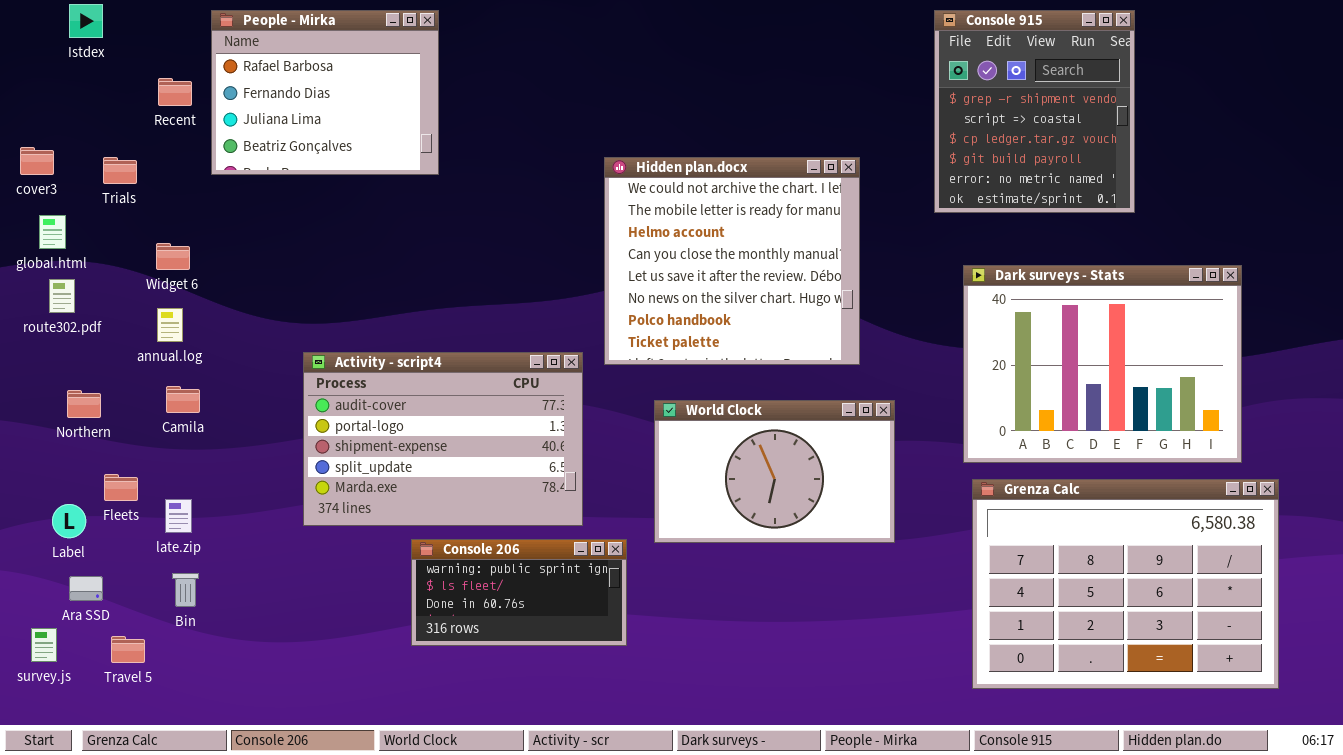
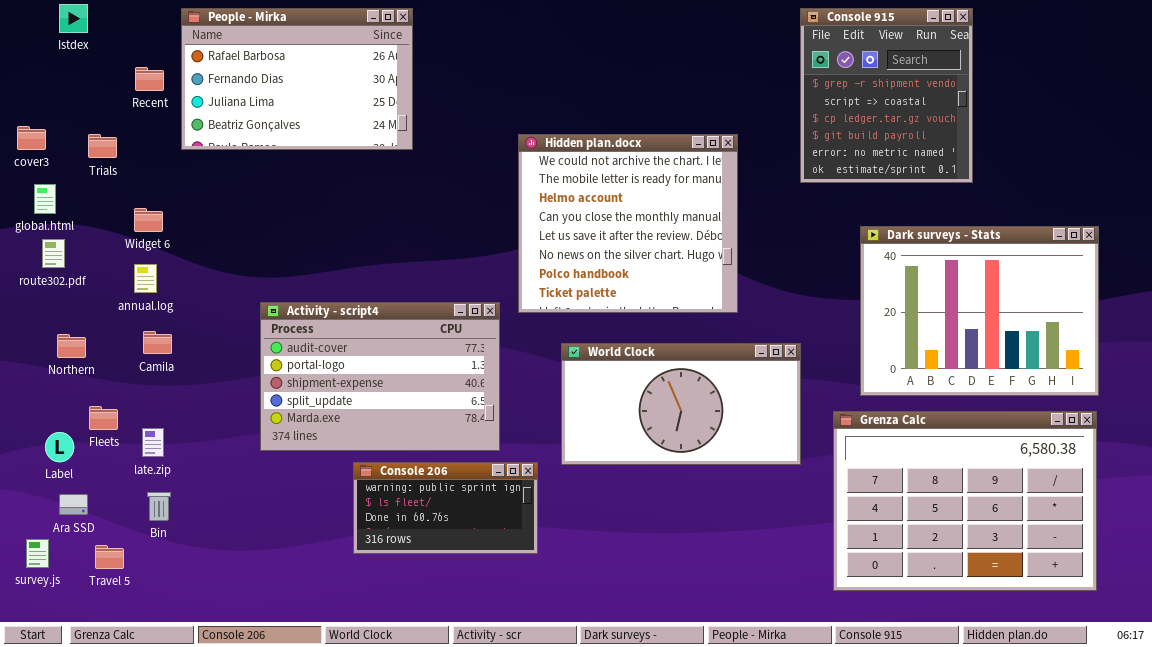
People - Mirka: [211,10,439,175] -> [181,8,413,150], resized
Dark surveys - Stats: [963,265,1242,463] -> [860,226,1099,396], moved
World Clock: [654,400,895,543] -> [561,343,801,465], resized

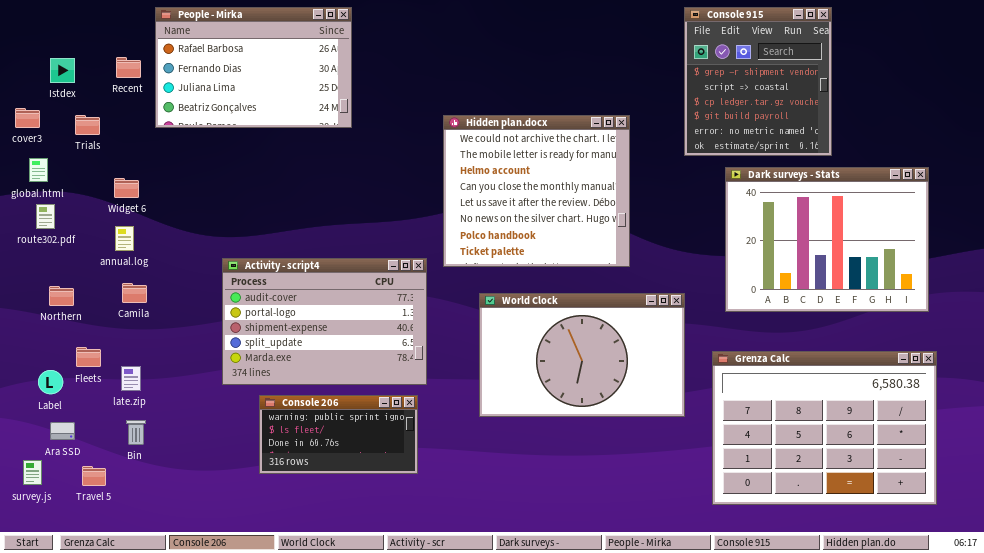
Istdex: [59,4,88,33] -> [50,58,75,83], moved
Dark surveys - Stats: [860,226,1099,396] -> [725,167,929,312], moved
World Clock: [561,343,801,465] -> [479,293,685,417], resized
Console 206: [353,462,538,554] -> [259,395,418,474], moved

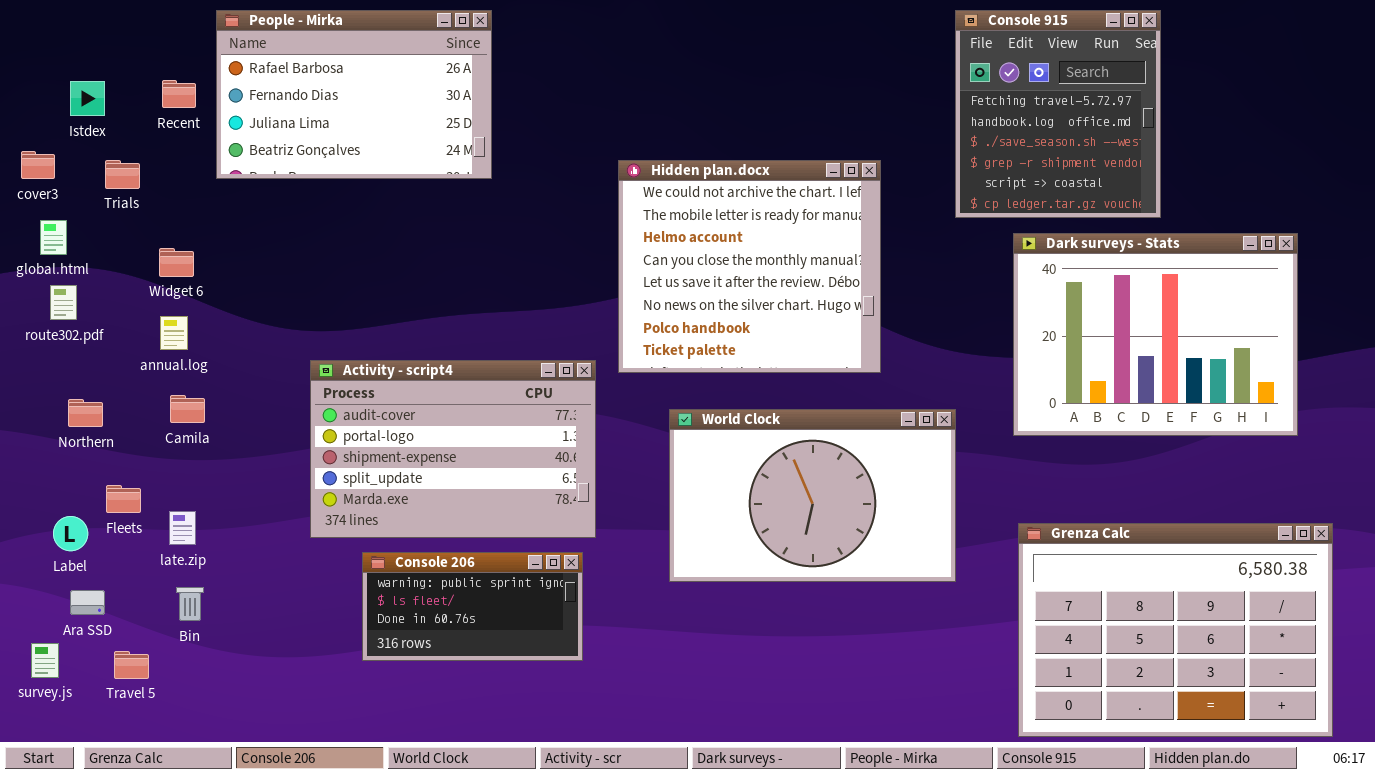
Console 915: [684,7,832,156] -> [955,10,1161,218], scrolled up 3 rows
Grenza Calc: [712,351,937,505] -> [1018,523,1333,737], moved

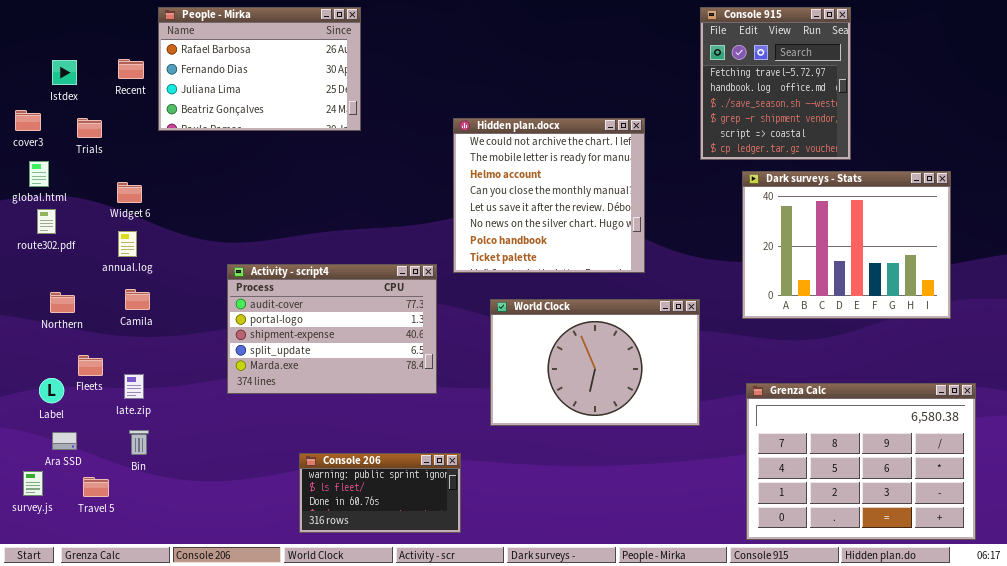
Console 206: [362,552,583,661] -> [299,453,461,533], moved

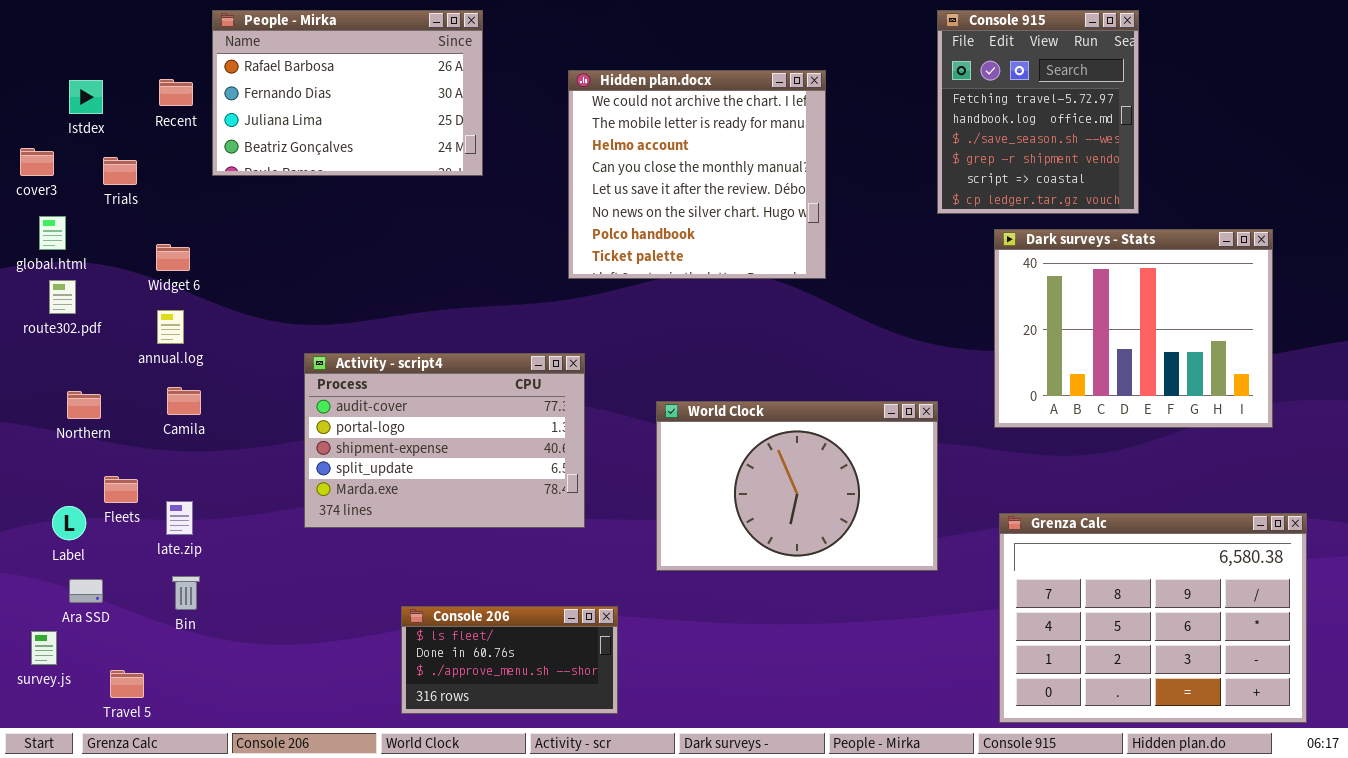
Hidden plan.docx: [453,118,645,273] -> [568,70,826,279], moved
Console 206: [299,453,461,533] -> [401,606,618,714], scrolled down 1 row
Travel 5: [83,477,109,497] -> [110,670,144,698], moved

